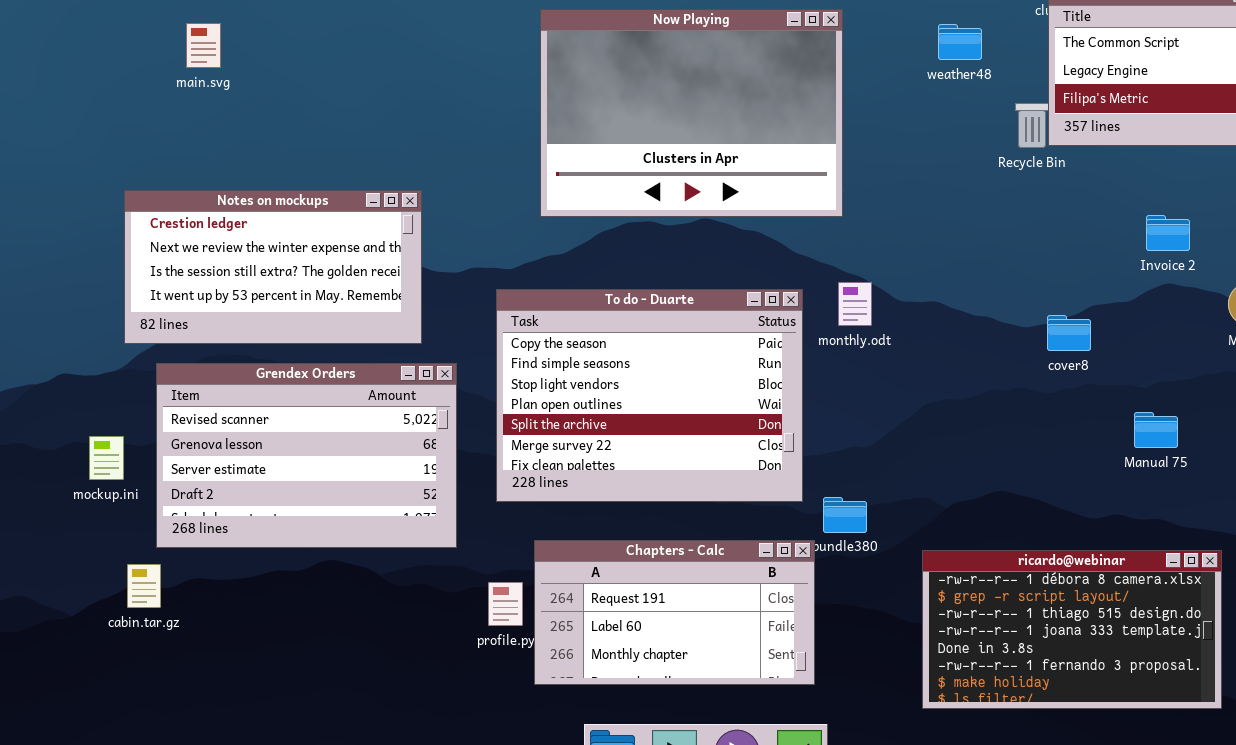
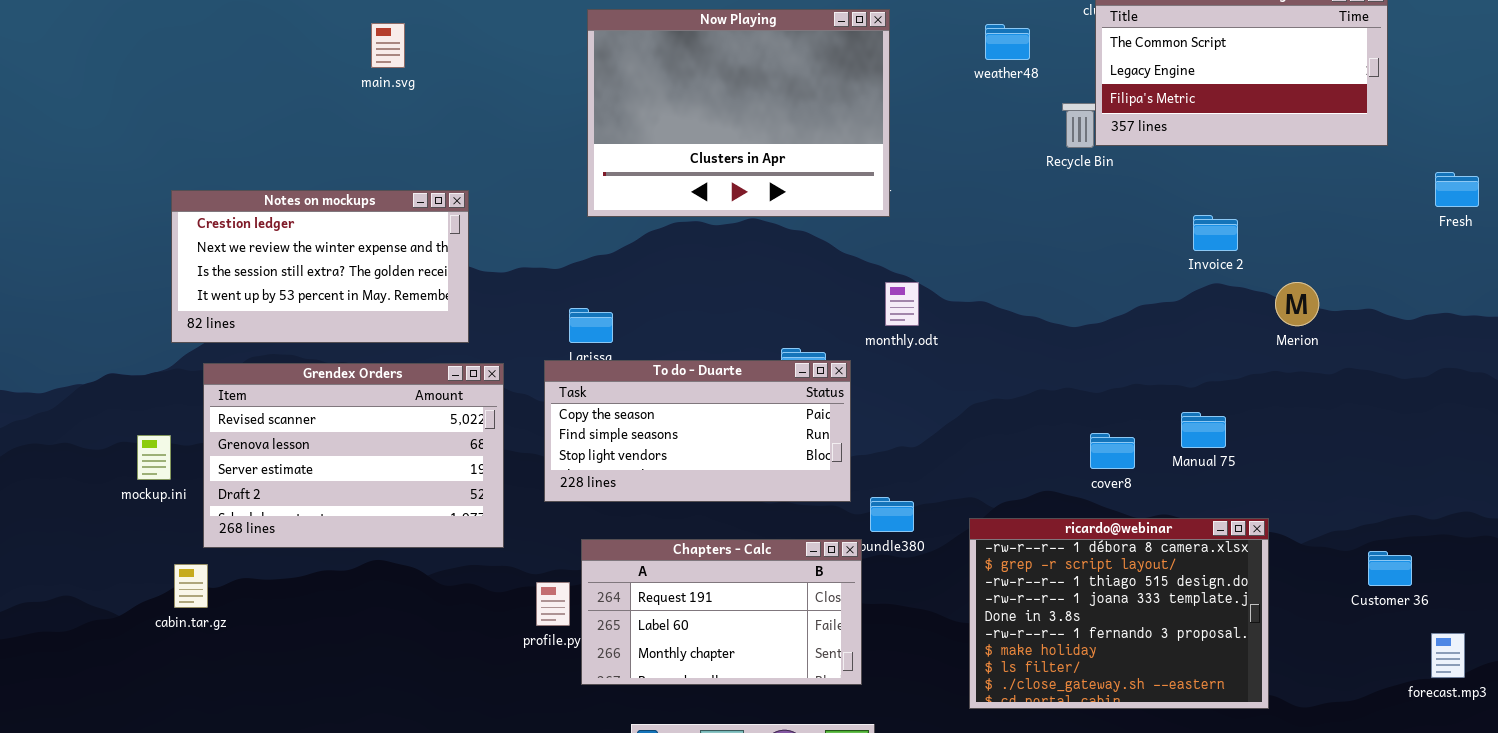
main.svg: [186,23,221,68] -> [371,23,405,68], moved
To do - Duarte: [496,289,803,502] -> [544,360,851,502], resized
cover8: [1047,315,1091,351] -> [1090,433,1135,469], moved
ricardo@webinar: [922,550,1222,709] -> [969,518,1269,709], resized

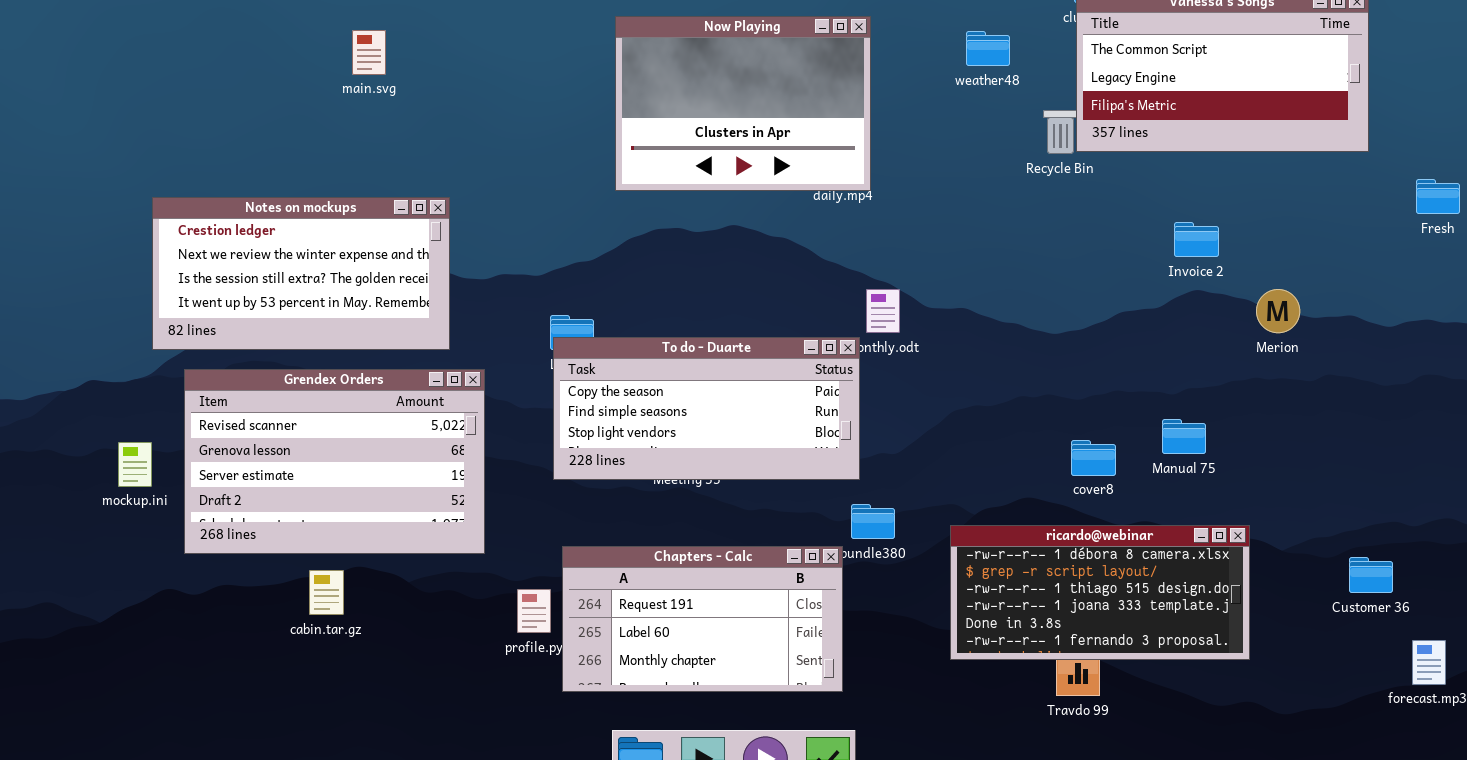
Now Playing: [587,9,890,217] -> [615,16,871,191], resized
To do - Duarte: [544,360,851,502] -> [553,337,860,480], moved
ricardo@webinar: [969,518,1269,709] -> [950,525,1250,660], resized
cabin.tar.gz: [174,564,208,608] -> [309,570,344,615], moved

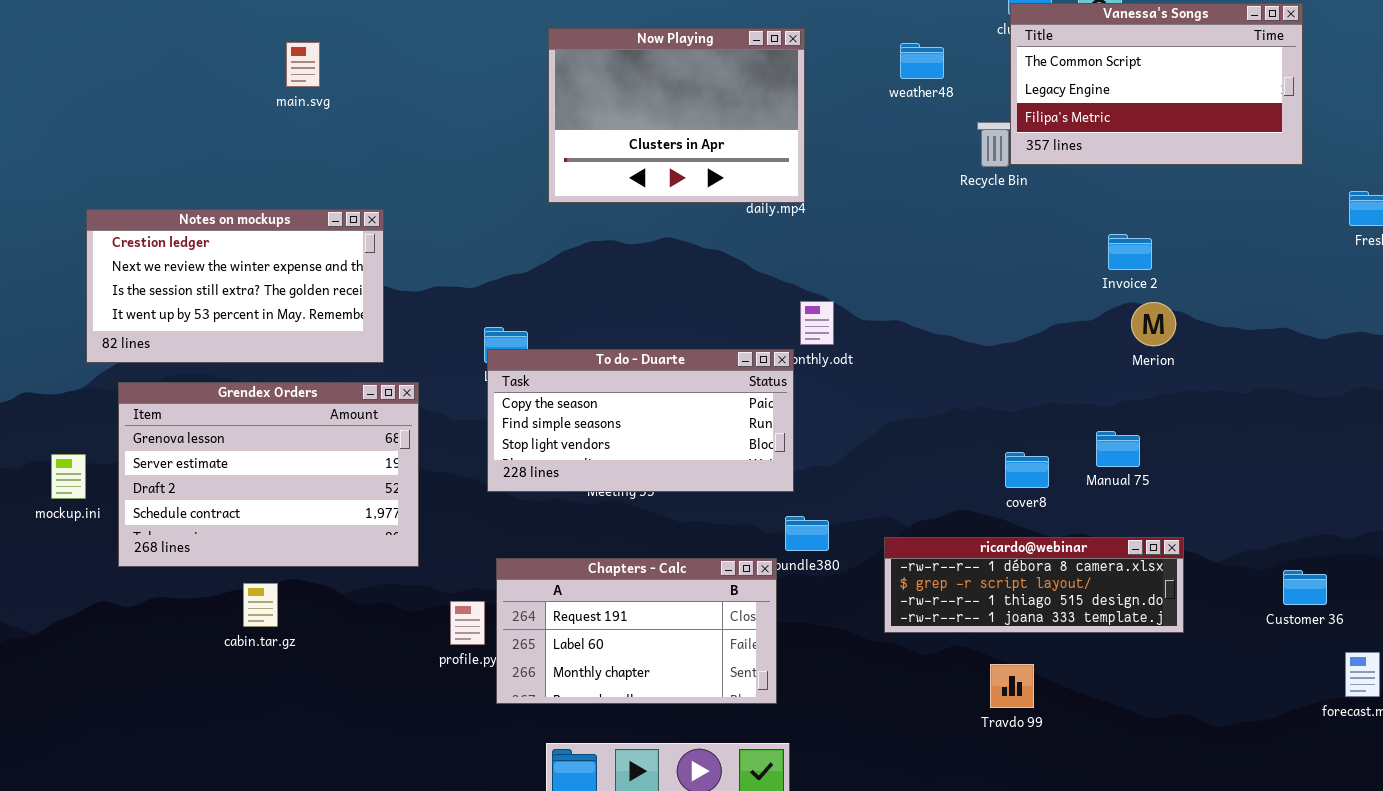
Merion: [1256,289,1300,333] -> [1131,302,1176,346], moved
Grendex Orders: [184,369,485,554] -> [118,382,419,567], scrolled down 1 row
ricardo@webinar: [950,525,1250,660] -> [884,537,1184,633], resized

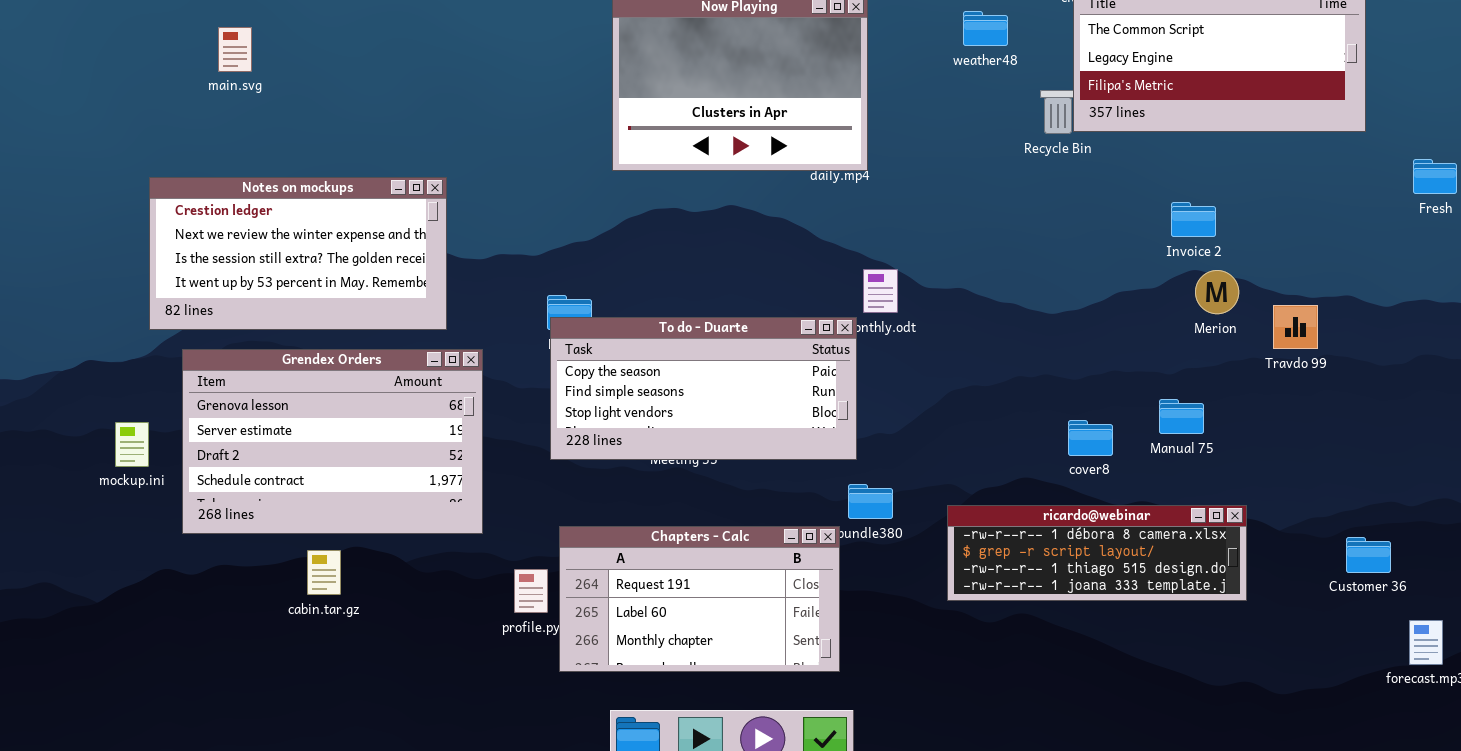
main.svg: [286,42,320,87] -> [218,27,252,72], moved
Travdo 99: [990,664,1034,708] -> [1273,305,1318,349], moved

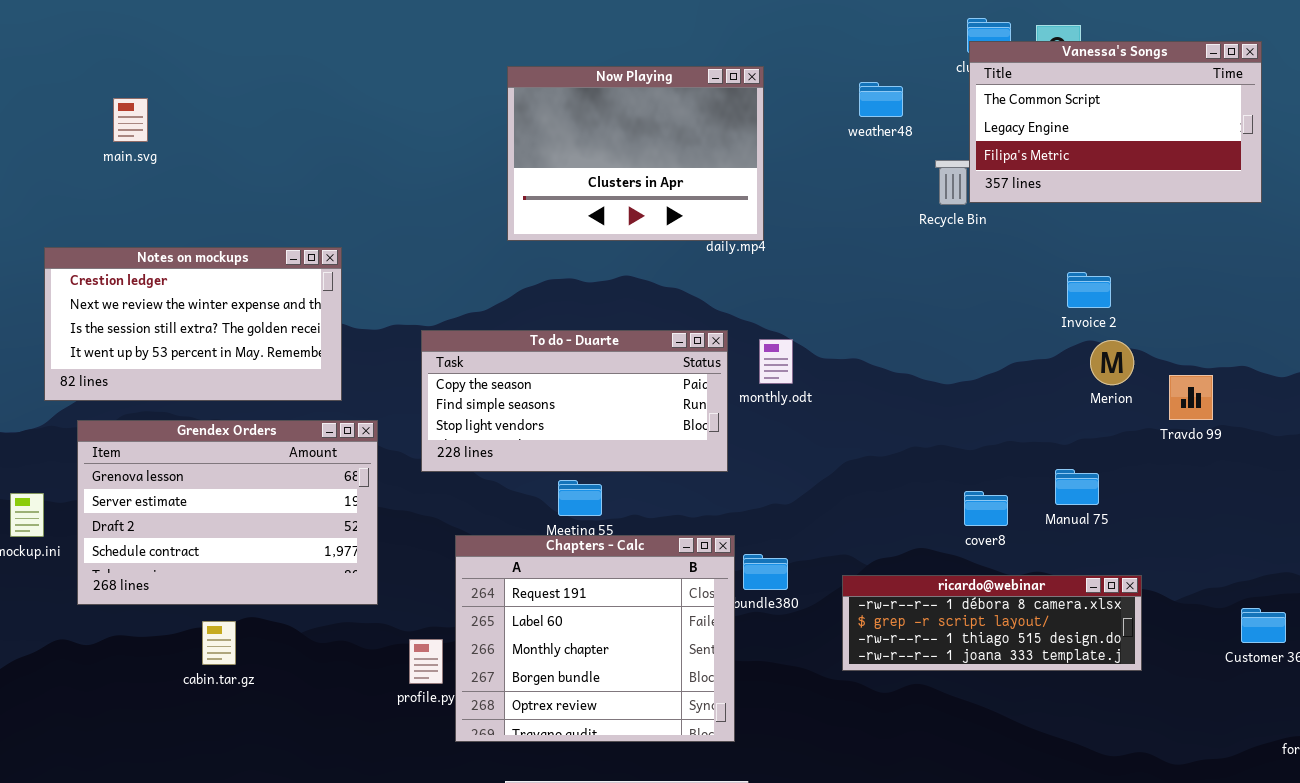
To do - Duarte: [550,317,857,460] -> [421,330,728,472], moved
Chapters - Calc: [559,526,840,672] -> [455,535,735,742], resized

